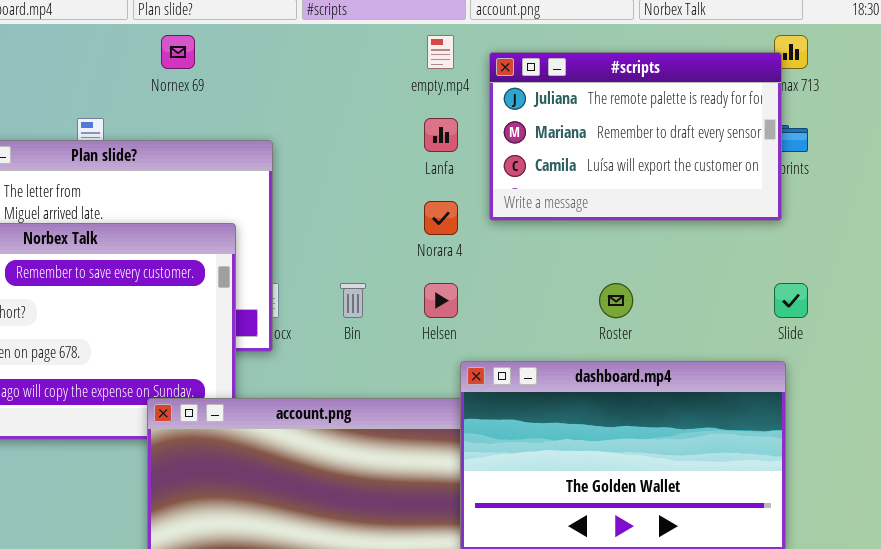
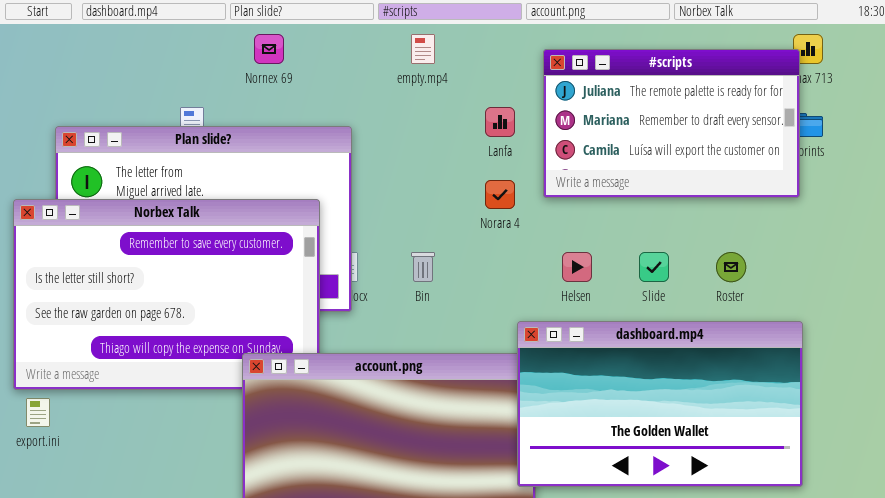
empty.mp4: [427,35,454,69] -> [411,34,435,64], moved
Helsen: [424,283,458,318] -> [562,252,592,282], moved
Roster: [599,283,633,318] -> [716,252,746,282], moved
Slide: [774,283,808,318] -> [639,252,669,282], moved

